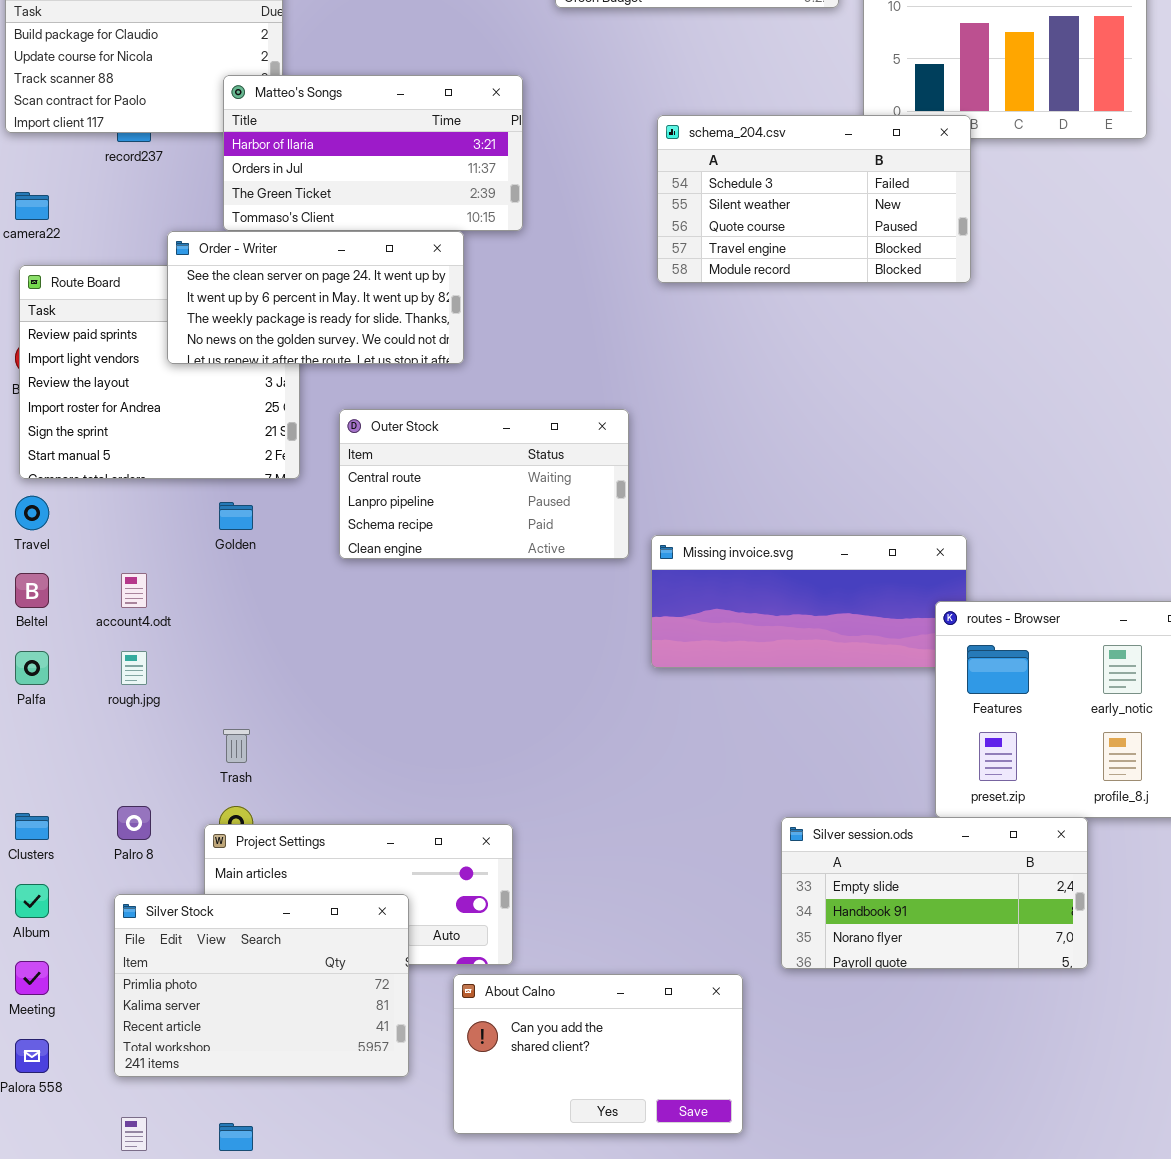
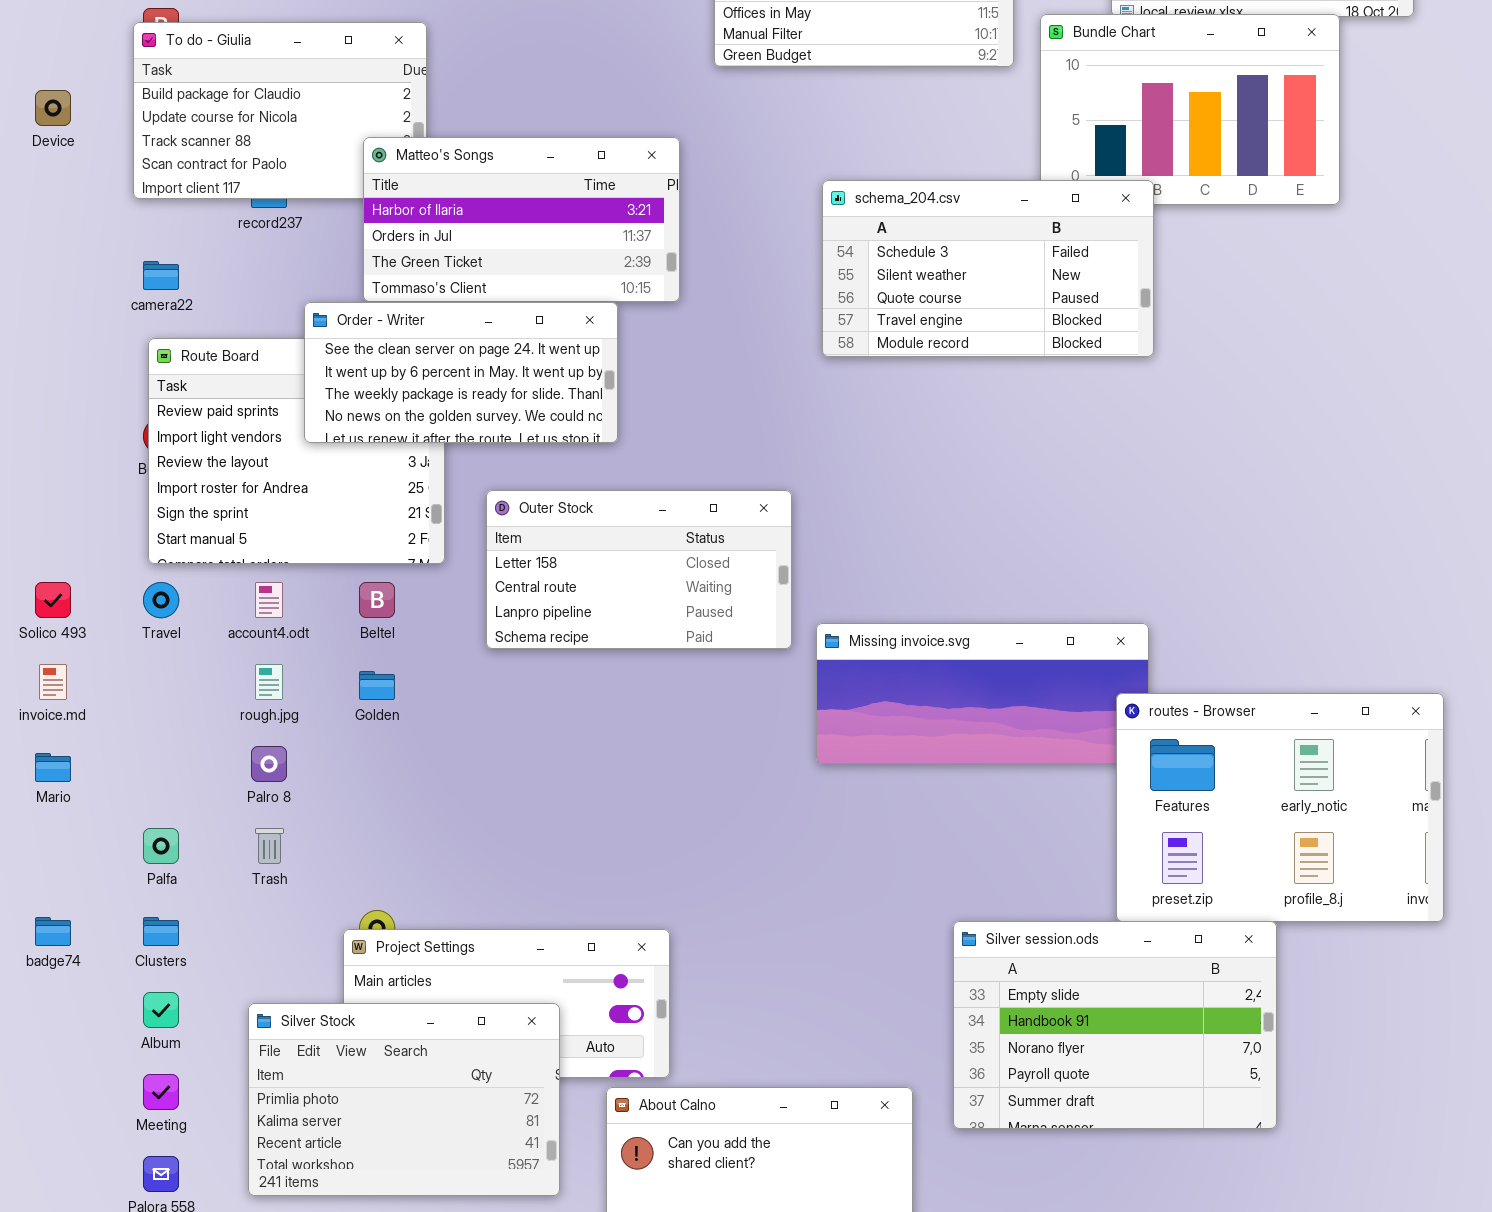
Outer Stock: [339,409,629,559] -> [486,490,792,649], scrolled up 1 row
Golden: [219,502,253,530] -> [359,671,395,700], moved
Beltel: [15,573,49,608] -> [359,582,395,618], moved
account4.odt: [121,573,147,608] -> [255,582,283,618], moved
Palfa: [15,651,49,685] -> [143,828,179,864], moved
rough.jpg: [121,651,147,685] -> [255,664,283,700], moved
Trash: [223,729,250,763] -> [255,828,284,864], moved
Palro 8: [117,806,151,840] -> [251,746,287,782], moved
Silver session.ods: [781,817,1088,969] -> [953,921,1277,1129], resized

